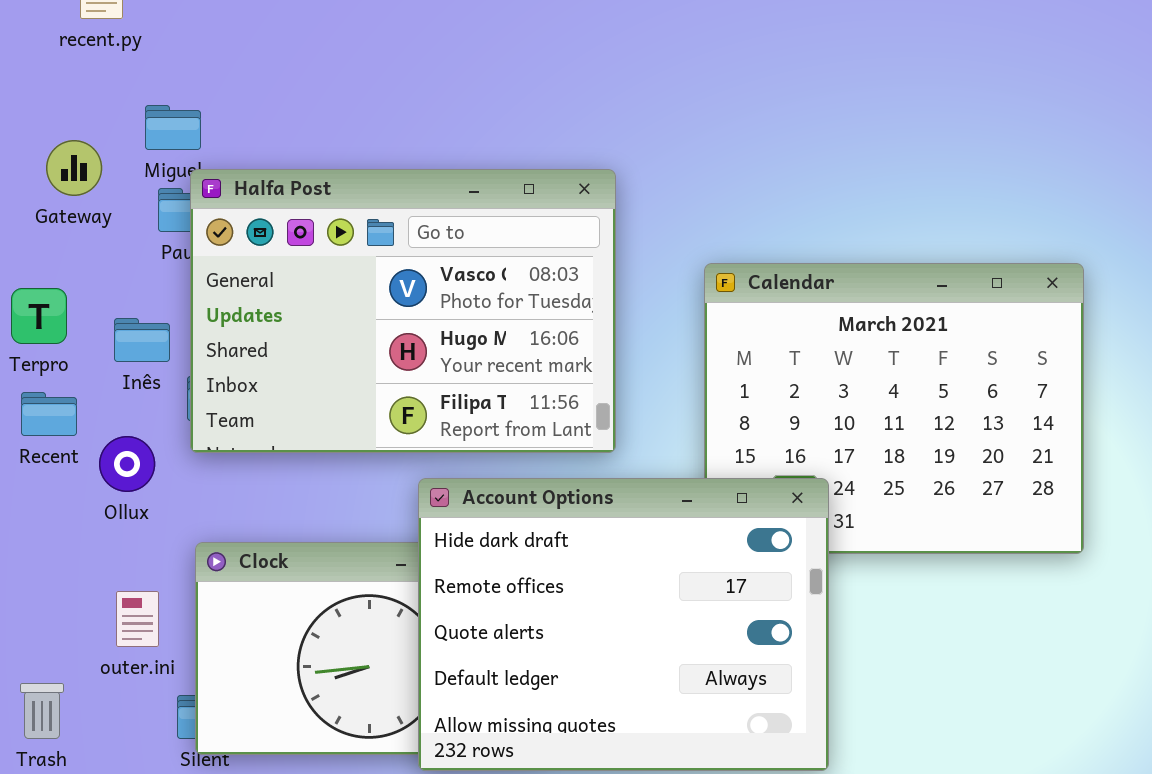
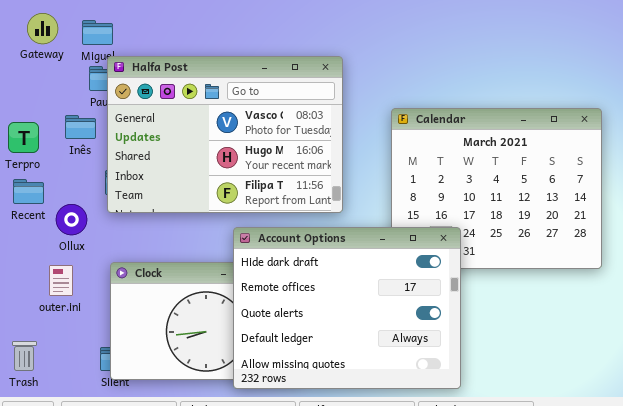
Gateway: [46,140,102,196] -> [27,13,58,44], moved
Inês: [114,318,170,362] -> [65,115,96,139], moved
outer.ini: [116,591,159,647] -> [49,265,73,296], moved

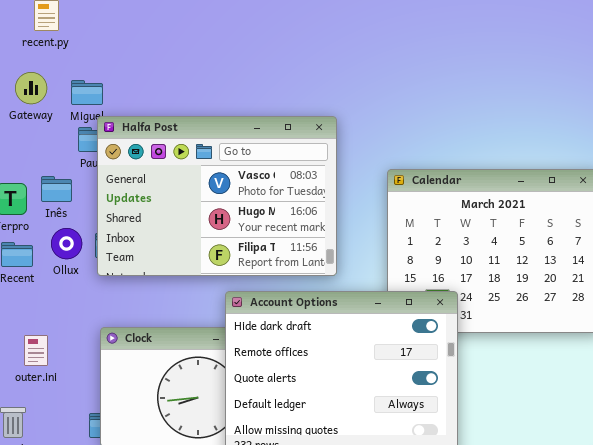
Inês: [65,115,96,139] -> [41,176,72,202], moved
Ollux: [56,204,87,235] -> [51,228,82,259], moved
outer.ini: [49,265,73,296] -> [24,335,48,366], moved

